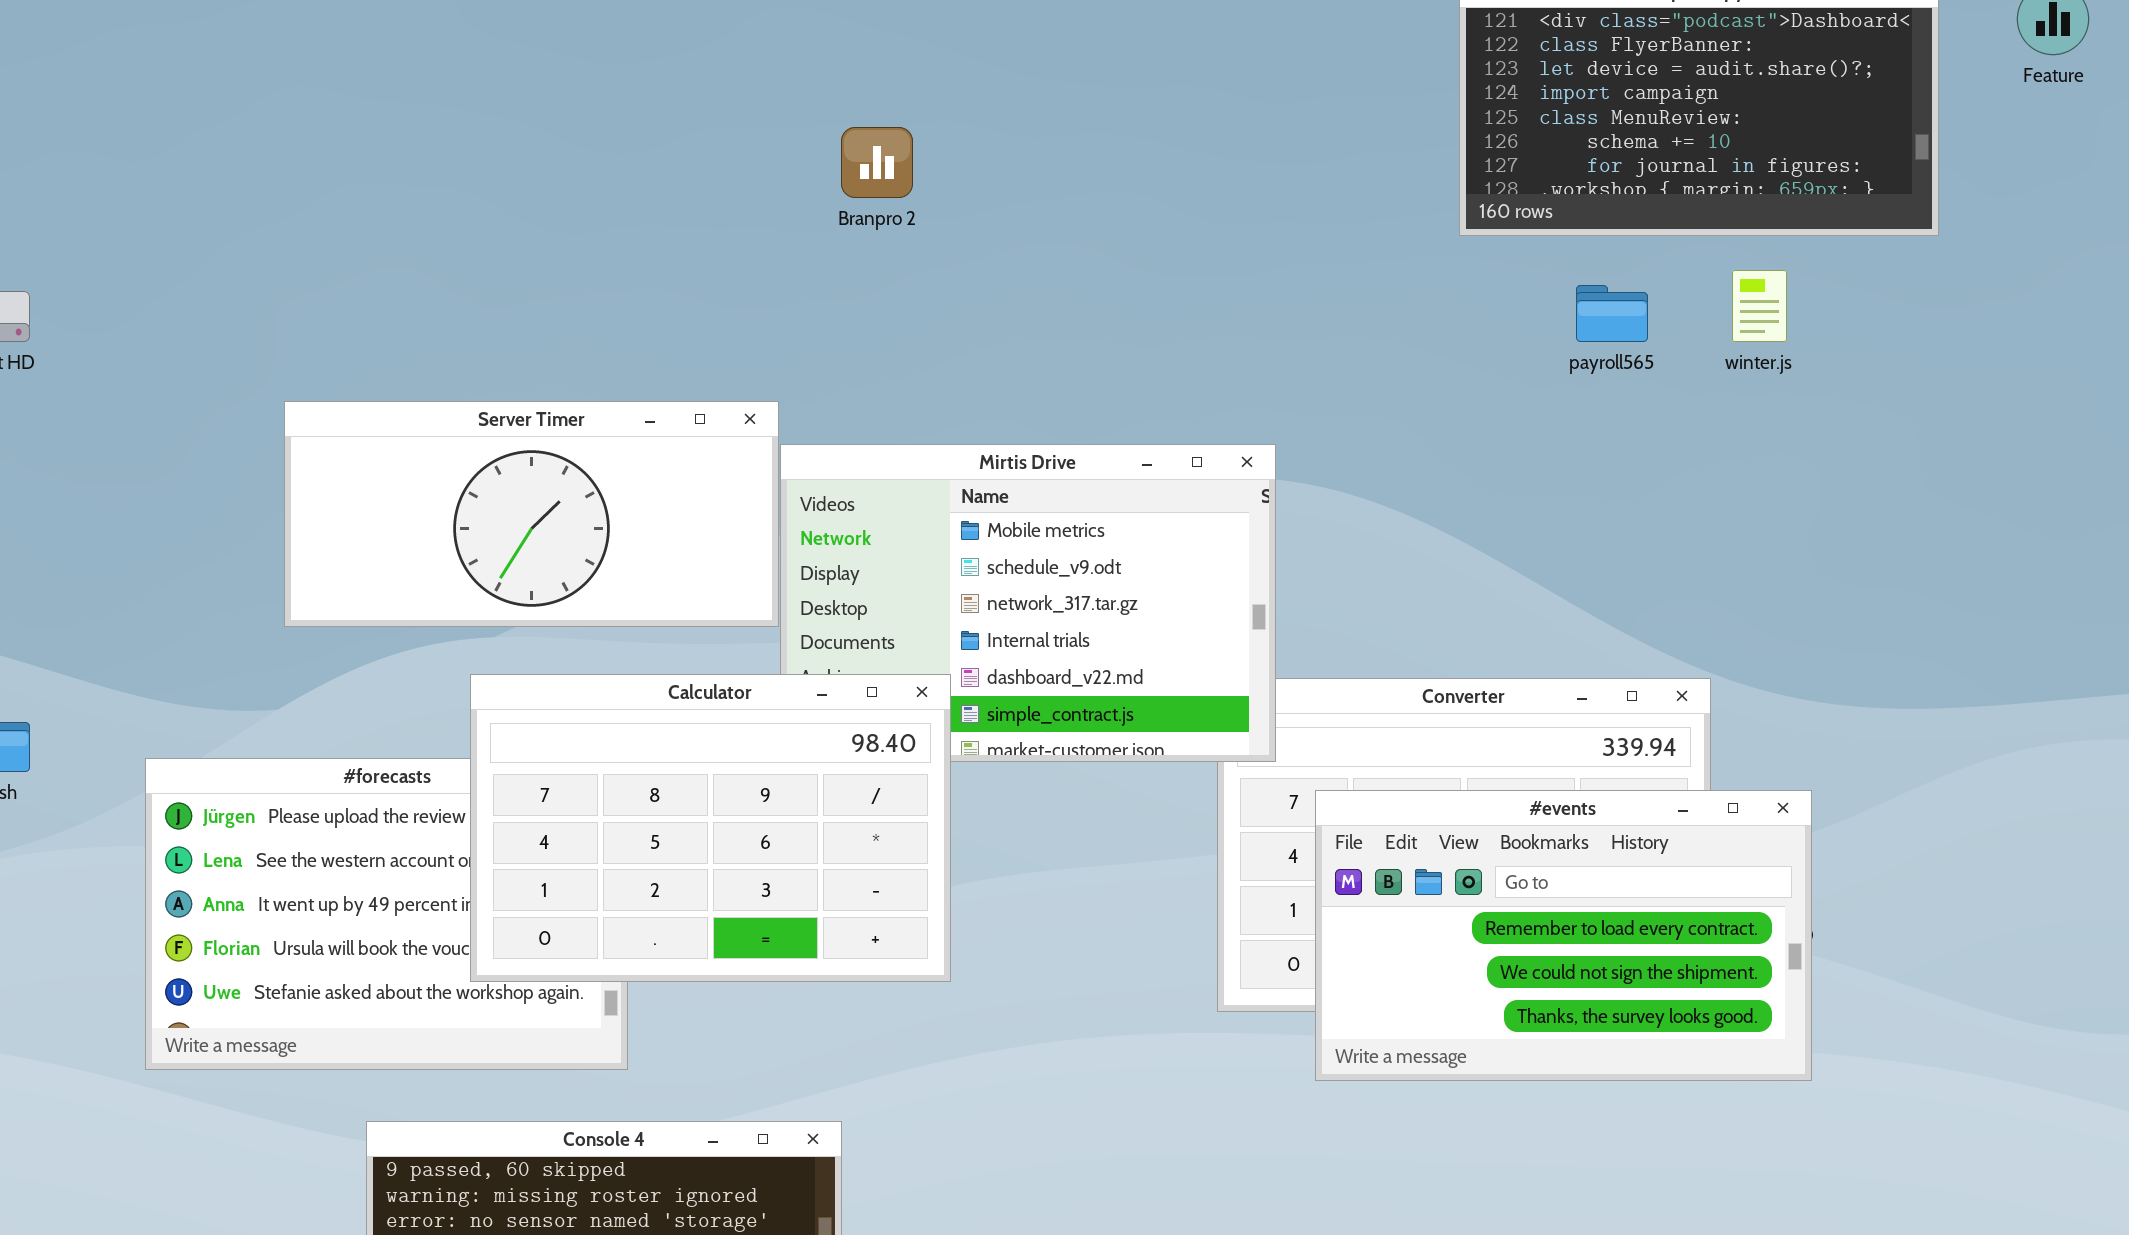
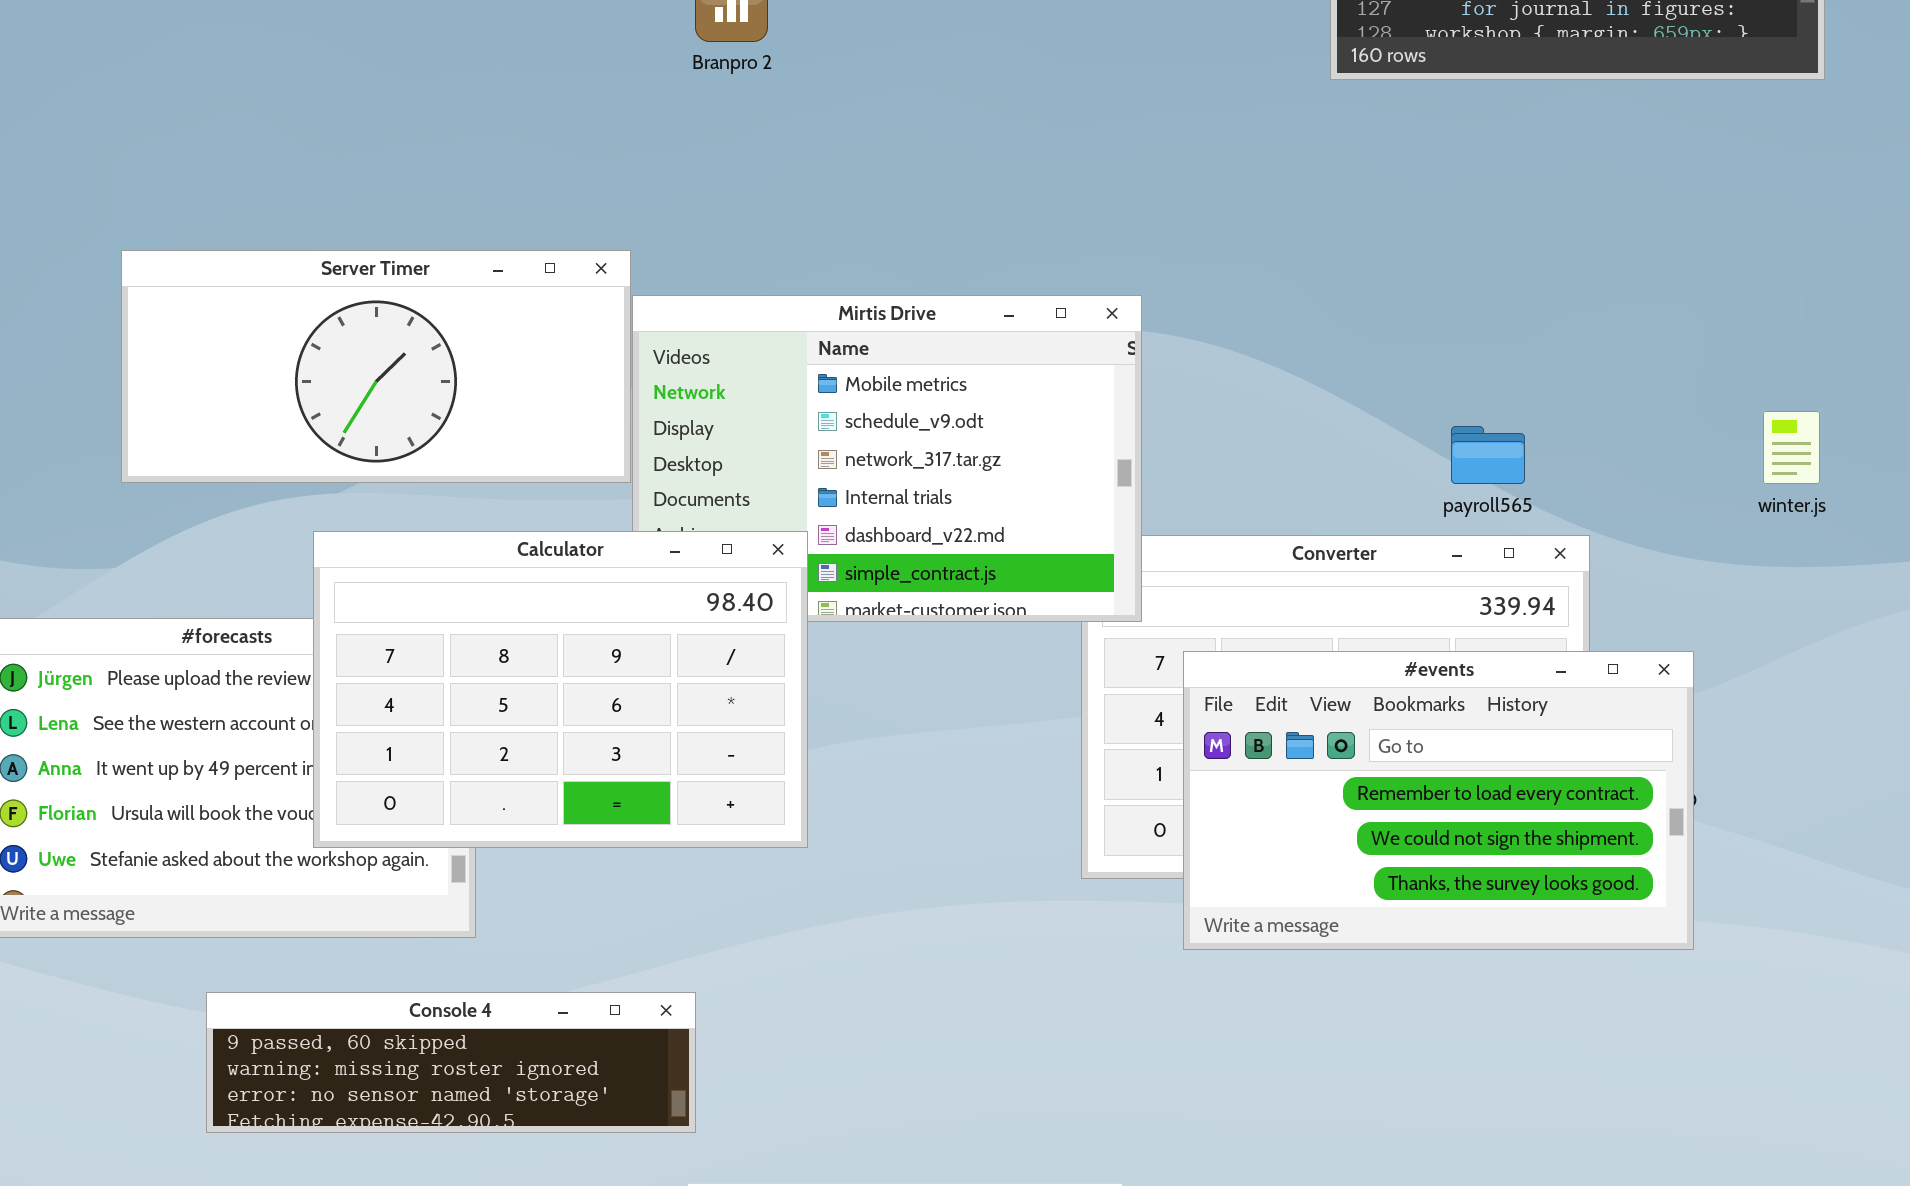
winter.js: [1732,270,1787,342] -> [1763,411,1820,484], moved
payroll565: [1576,285,1648,342] -> [1451,426,1525,484], moved

